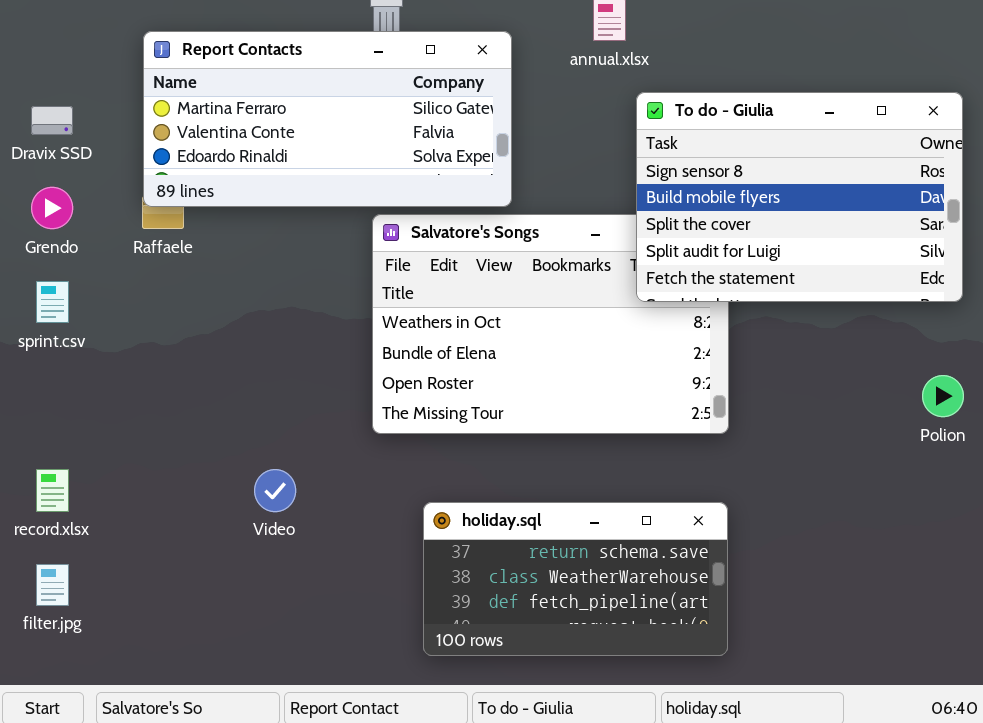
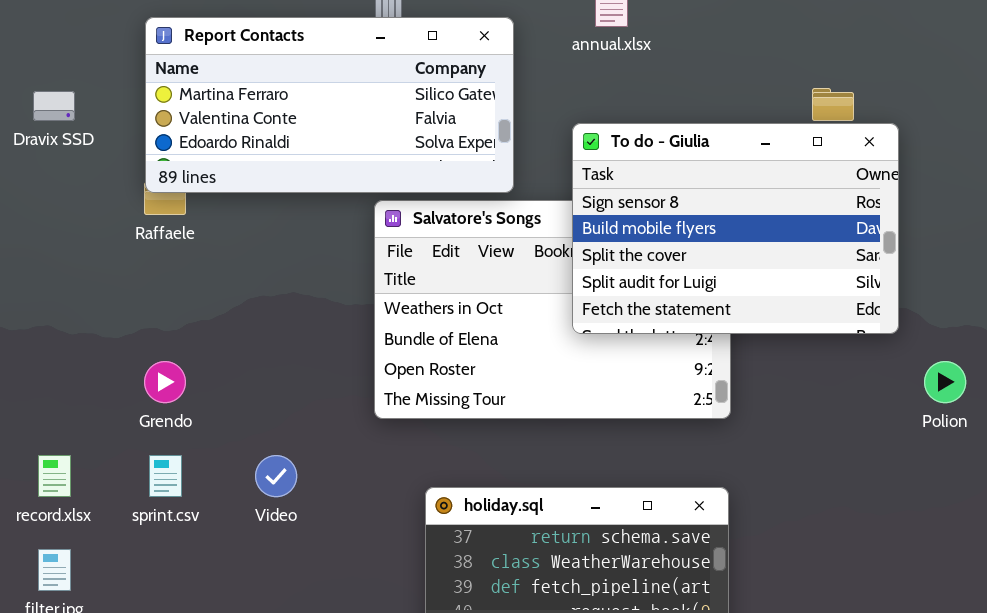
To do - Giulia: [636,92,963,302] -> [572,123,899,334], moved
Grendo: [31,187,73,229] -> [144,361,186,403], moved
sprint.csv: [36,281,69,323] -> [149,455,182,497], moved

